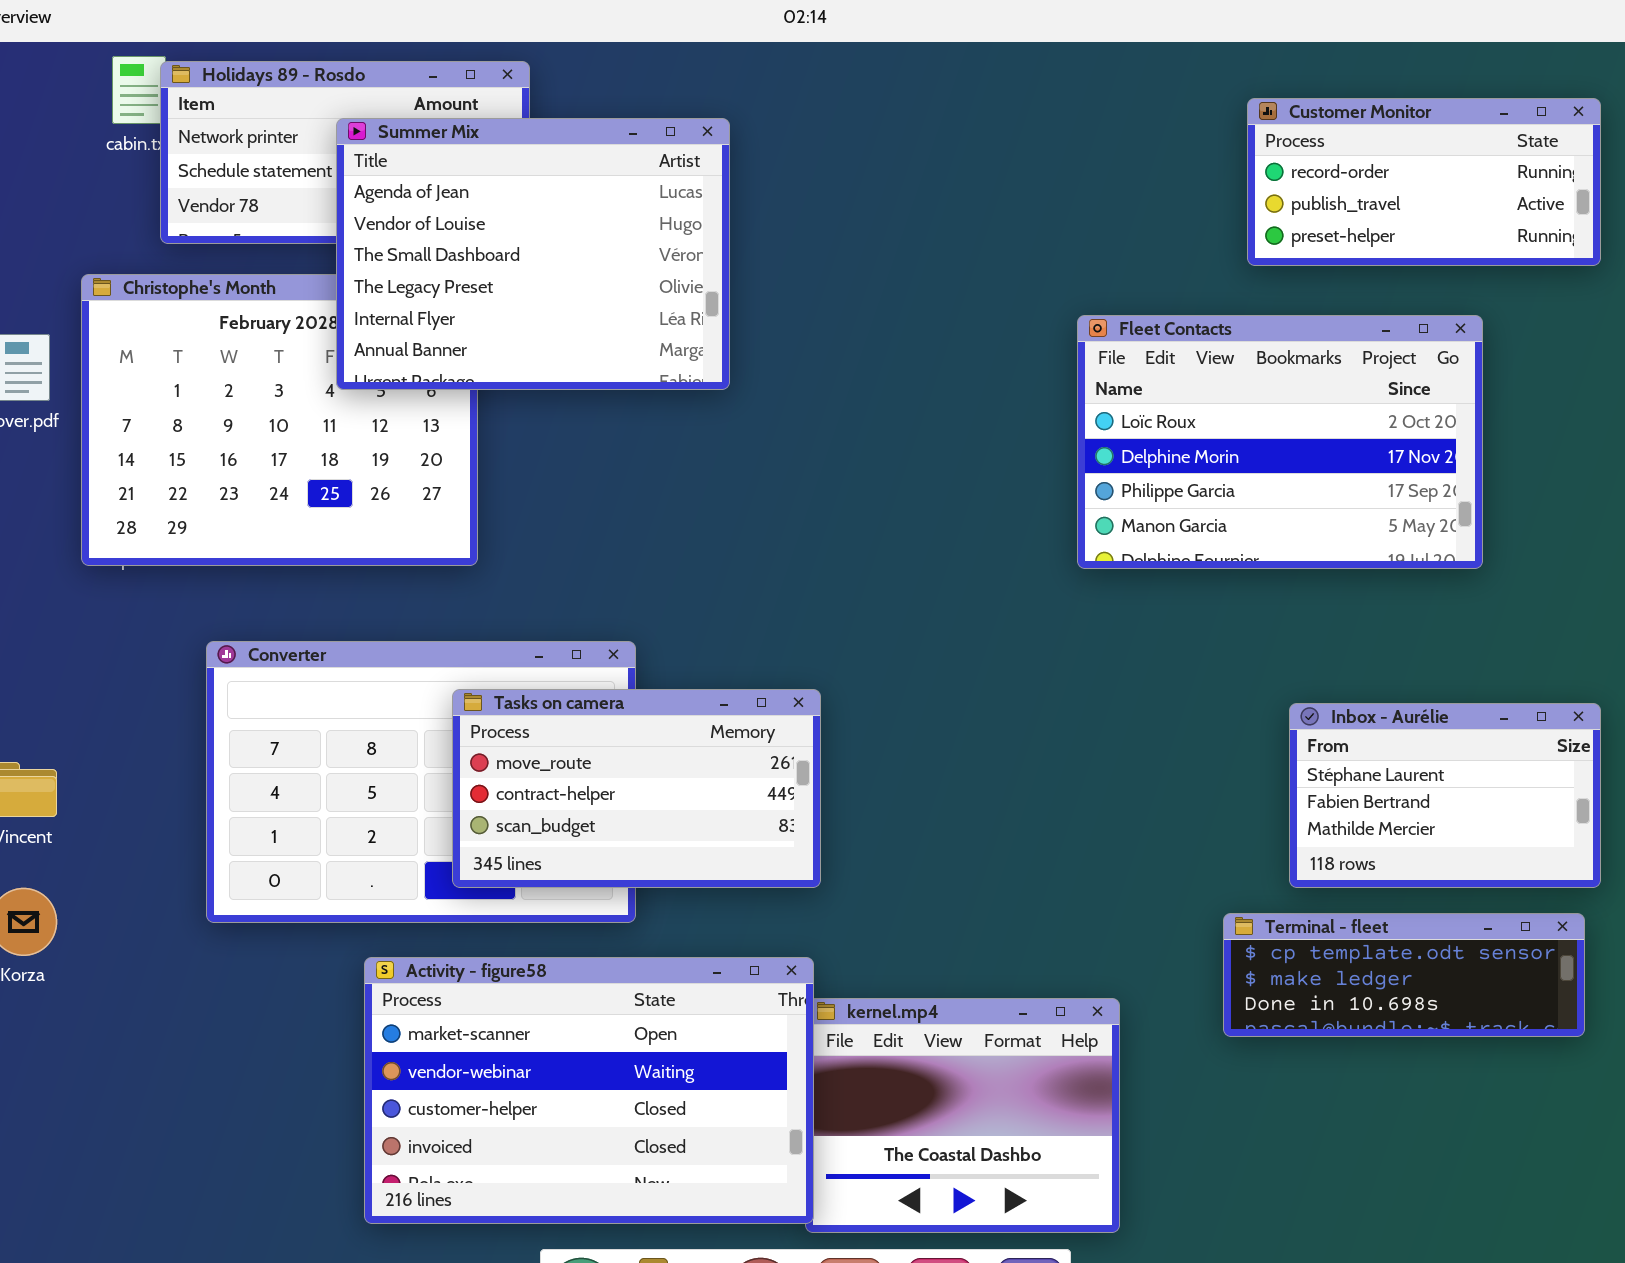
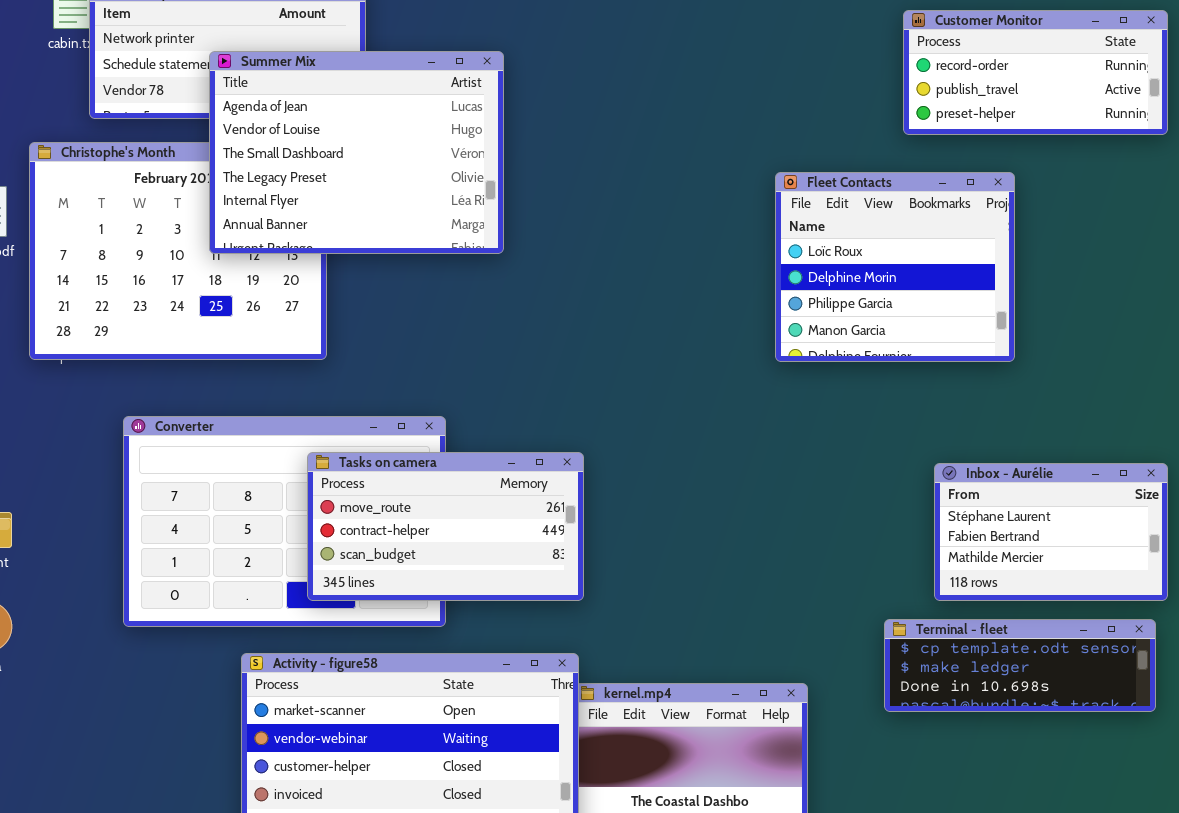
Summer Mix: [336,118,730,390] -> [209,51,504,254], moved
Fleet Contacts: [1077,315,1483,569] -> [775,172,1015,362], resized

